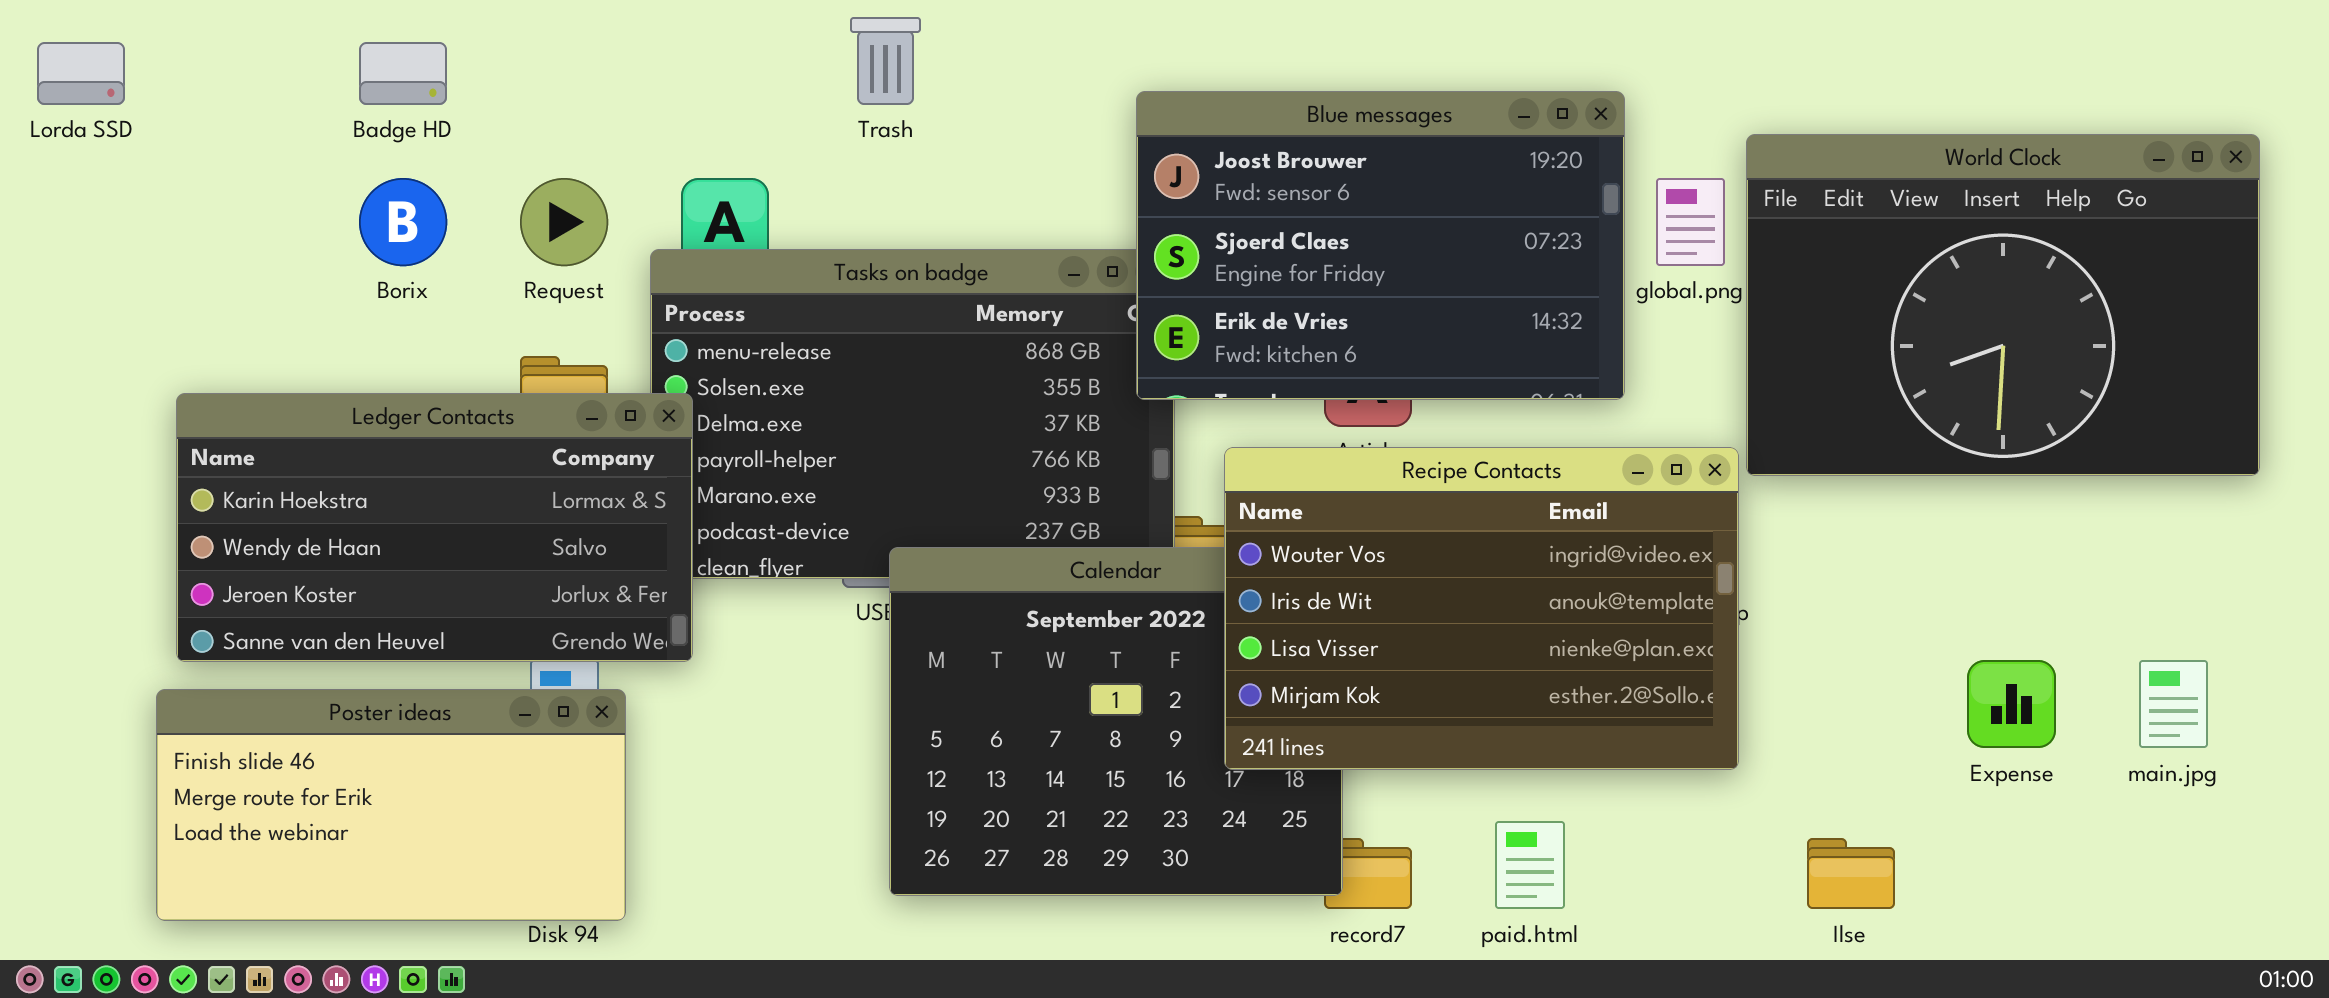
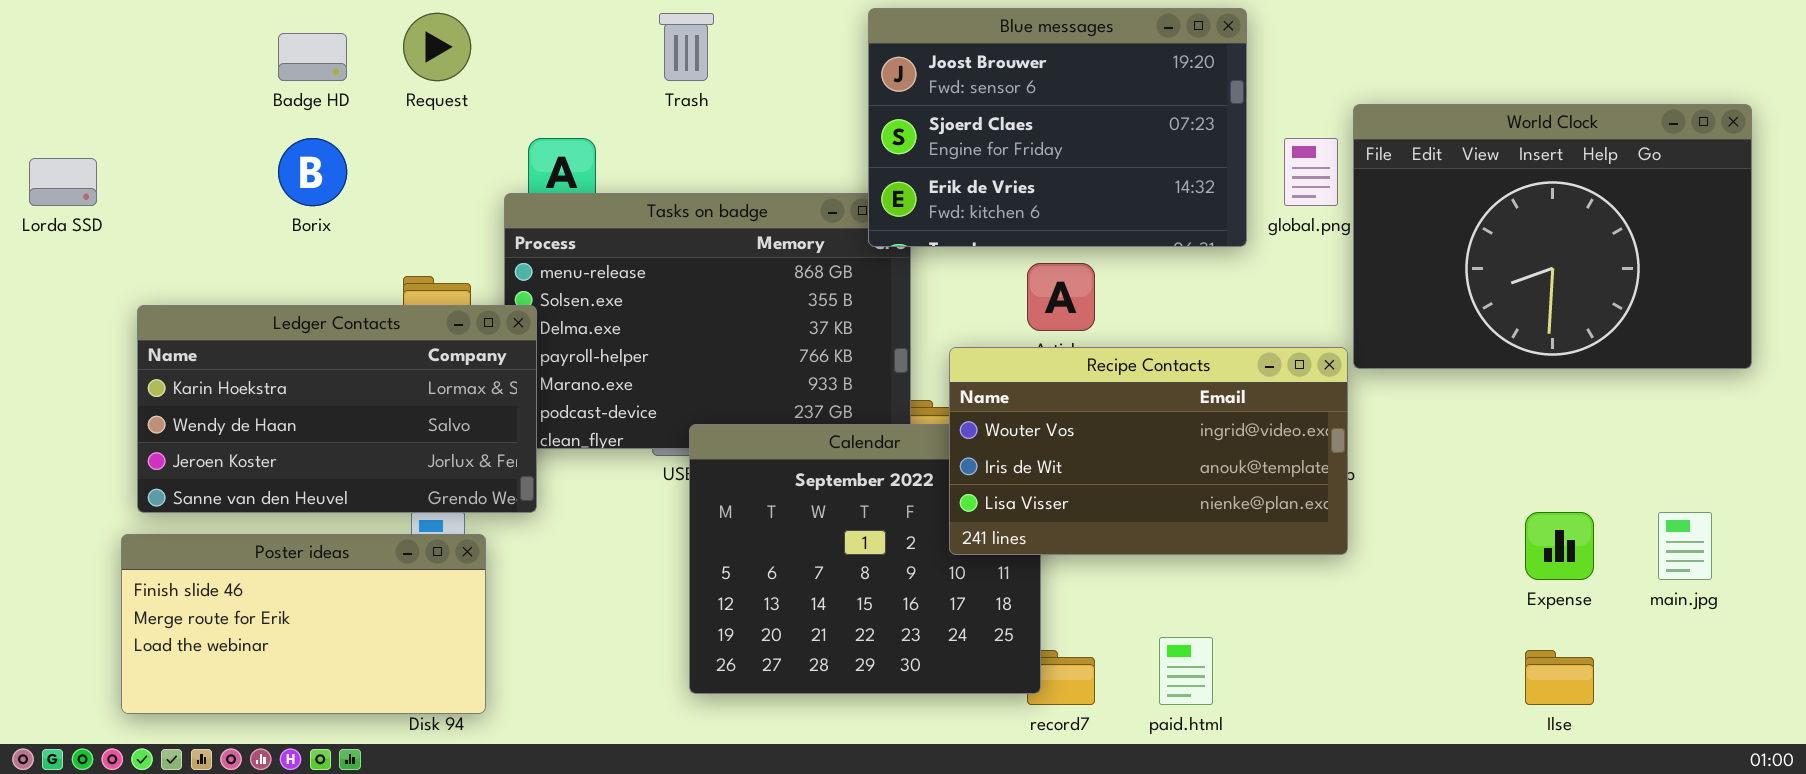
Lorda SSD: [37,42,125,105] -> [29,158,97,206], moved
Blue messages: [1136,91,1625,400] -> [868,8,1247,247], moved
Request: [520,178,608,266] -> [403,13,471,81], moved
Recipe Contacts: [1224,447,1739,770] -> [949,347,1348,555], resized
Ilse: [1807,838,1895,909] -> [1525,650,1594,705], moved

